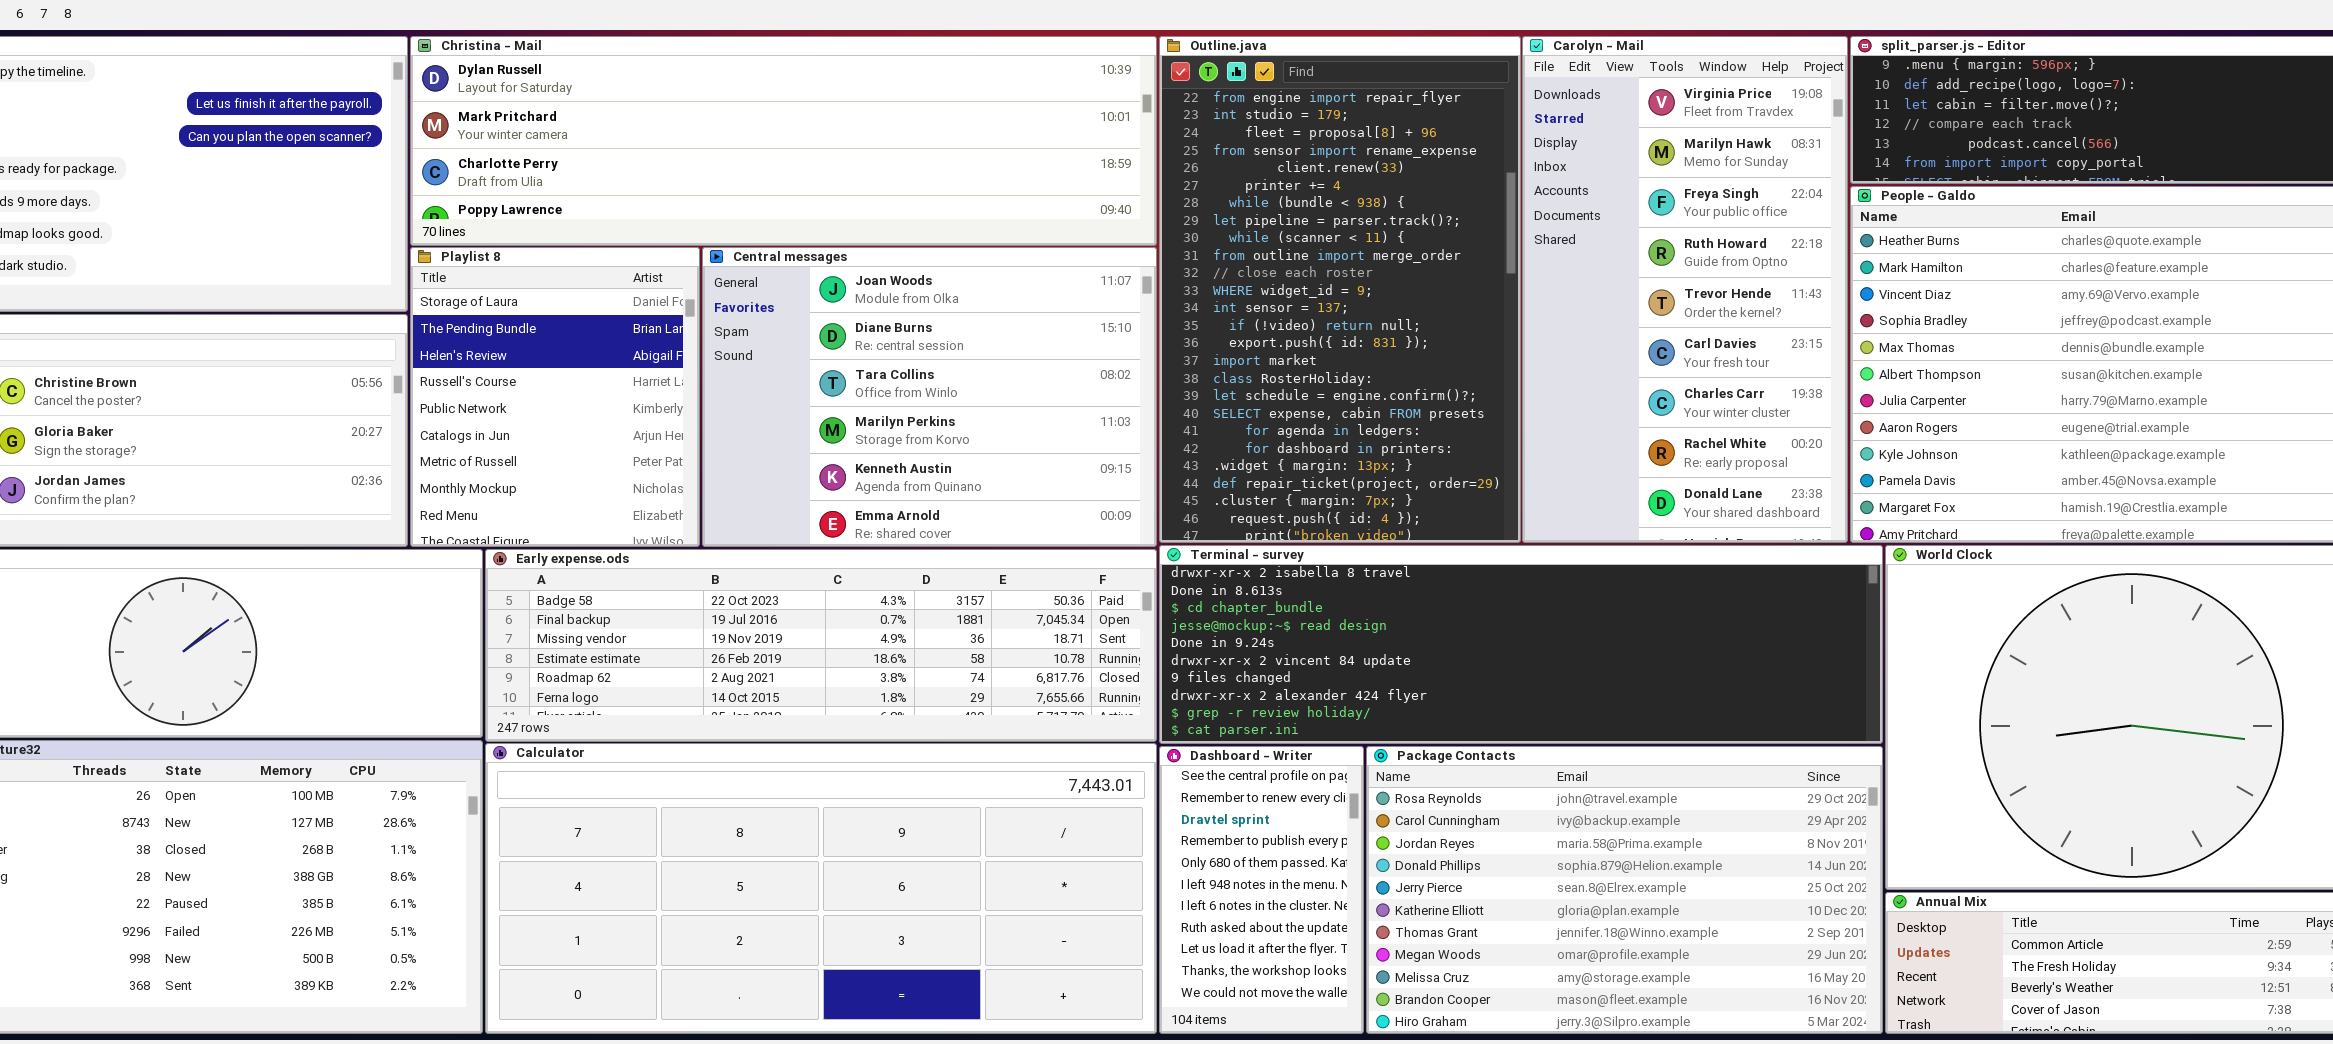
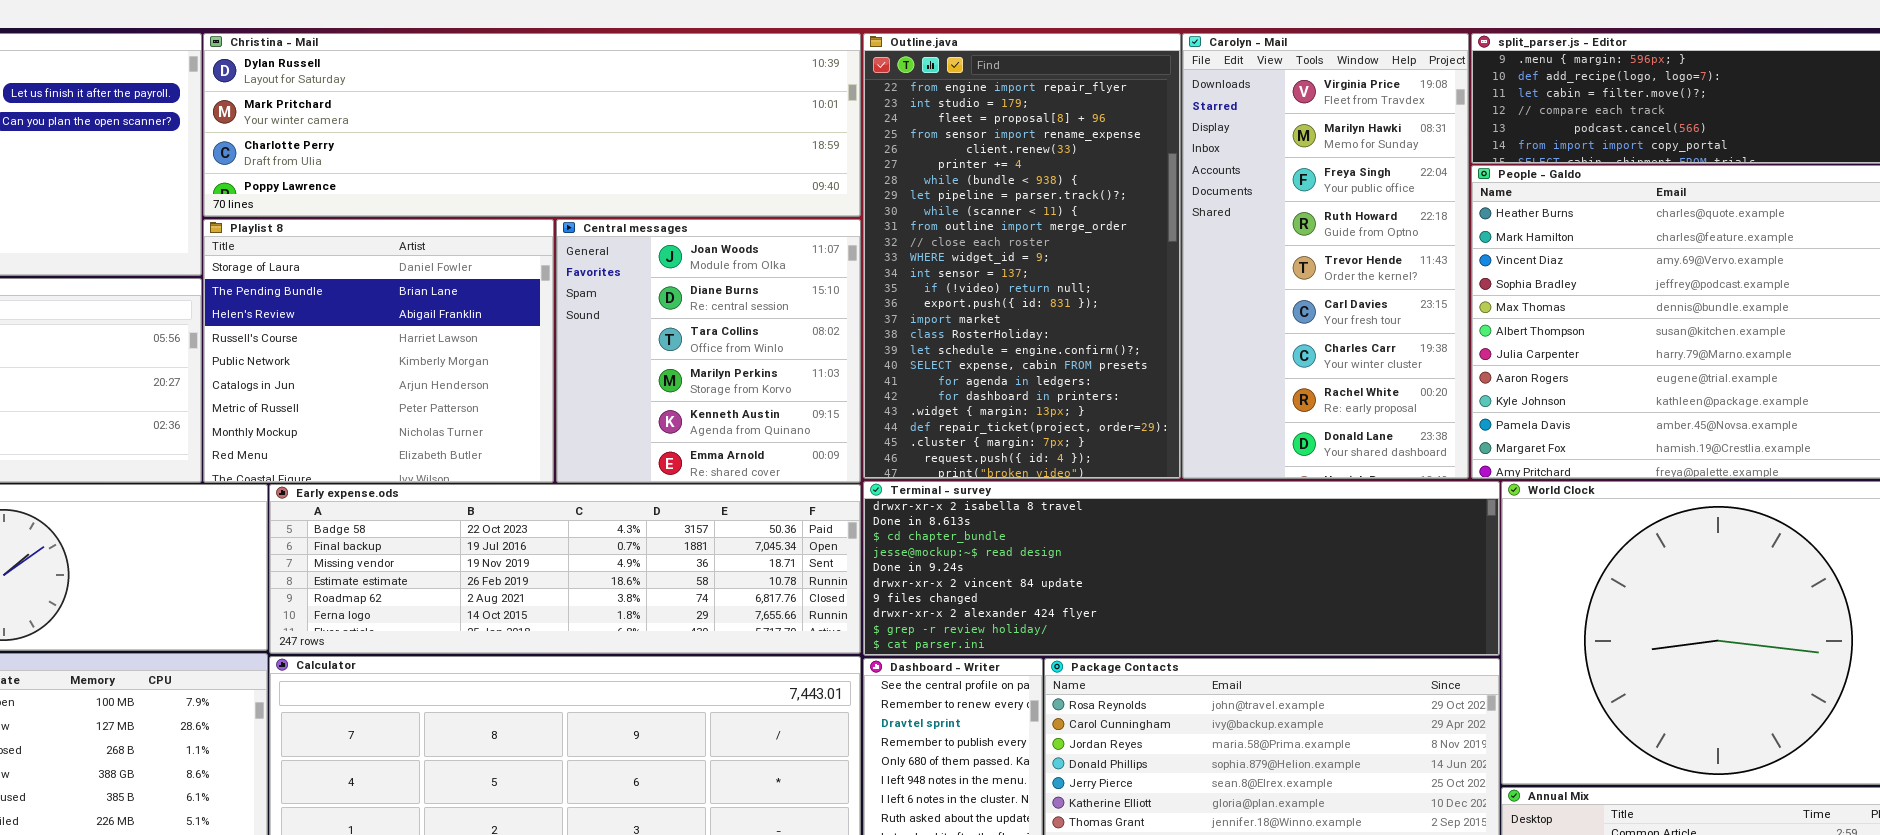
Playlist 8: [410,247,700,547] -> [203,219,554,483], resized
Central messages: [702,247,1157,547] -> [556,219,861,483], resized

